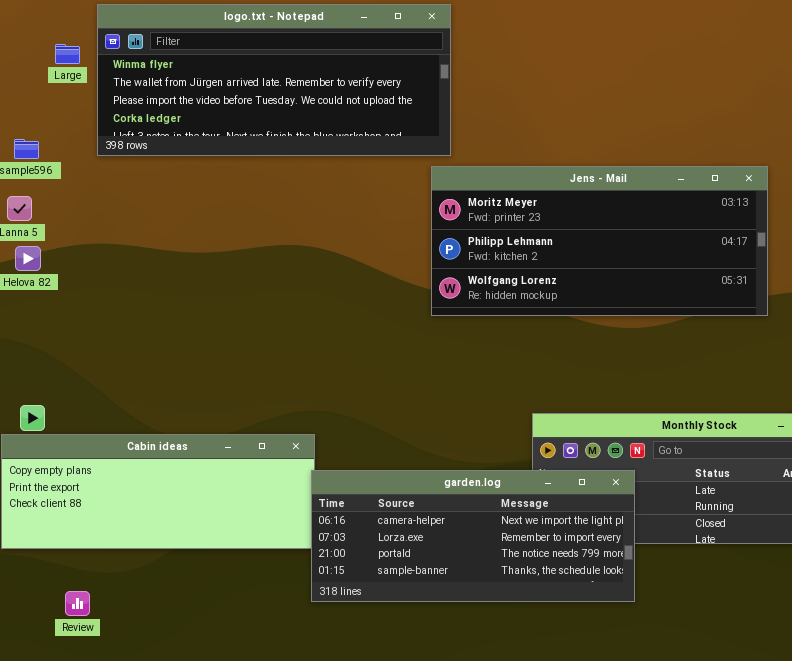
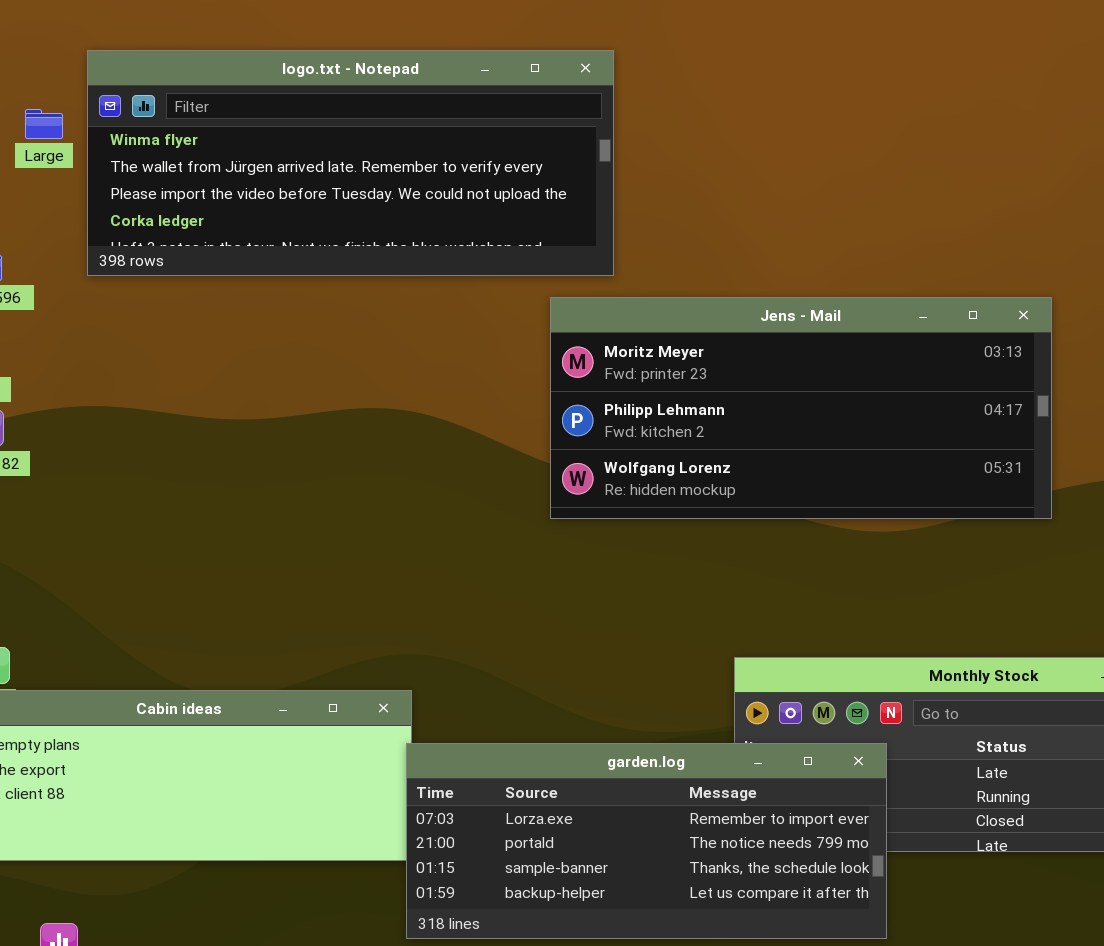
Jens - Mail: [431,166,768,316] -> [550,297,1052,519], moved
garden.log: [311,470,635,602] -> [406,743,887,939], scrolled down 1 row

